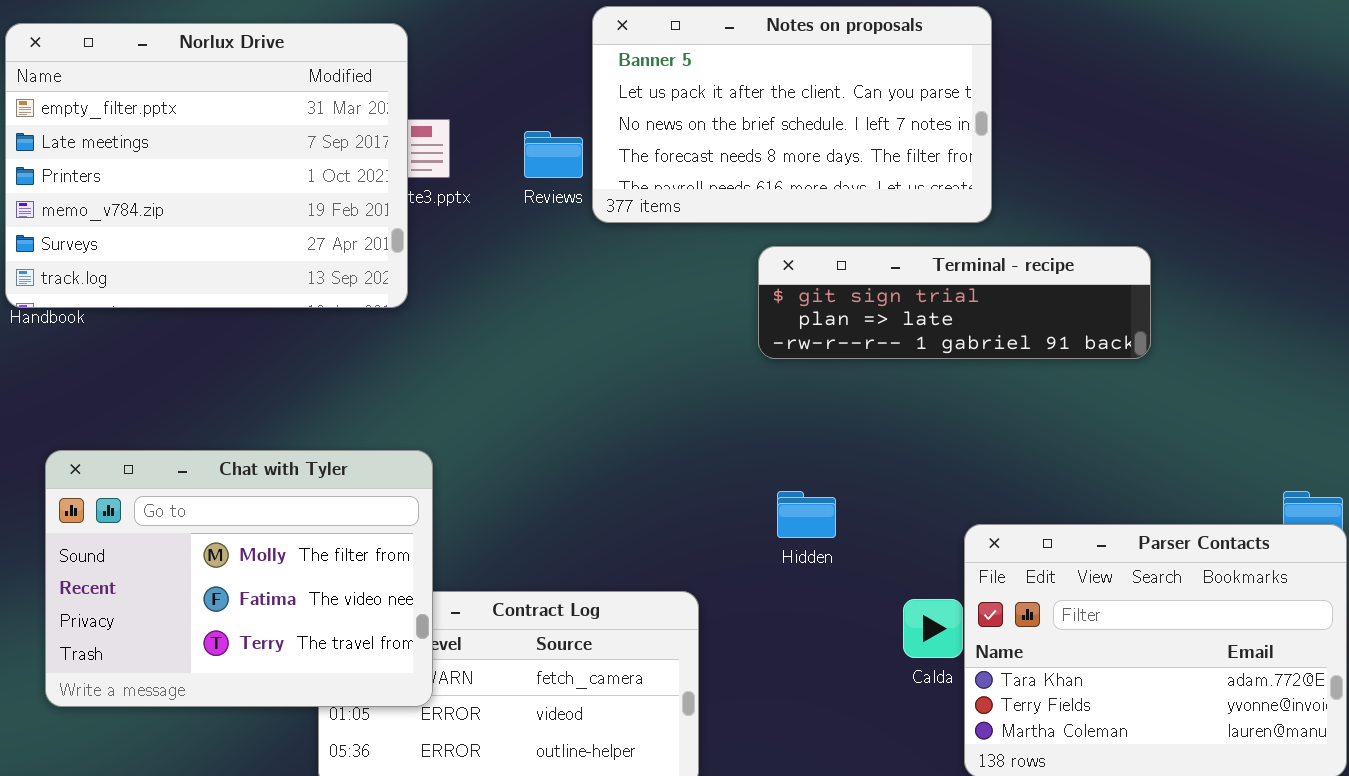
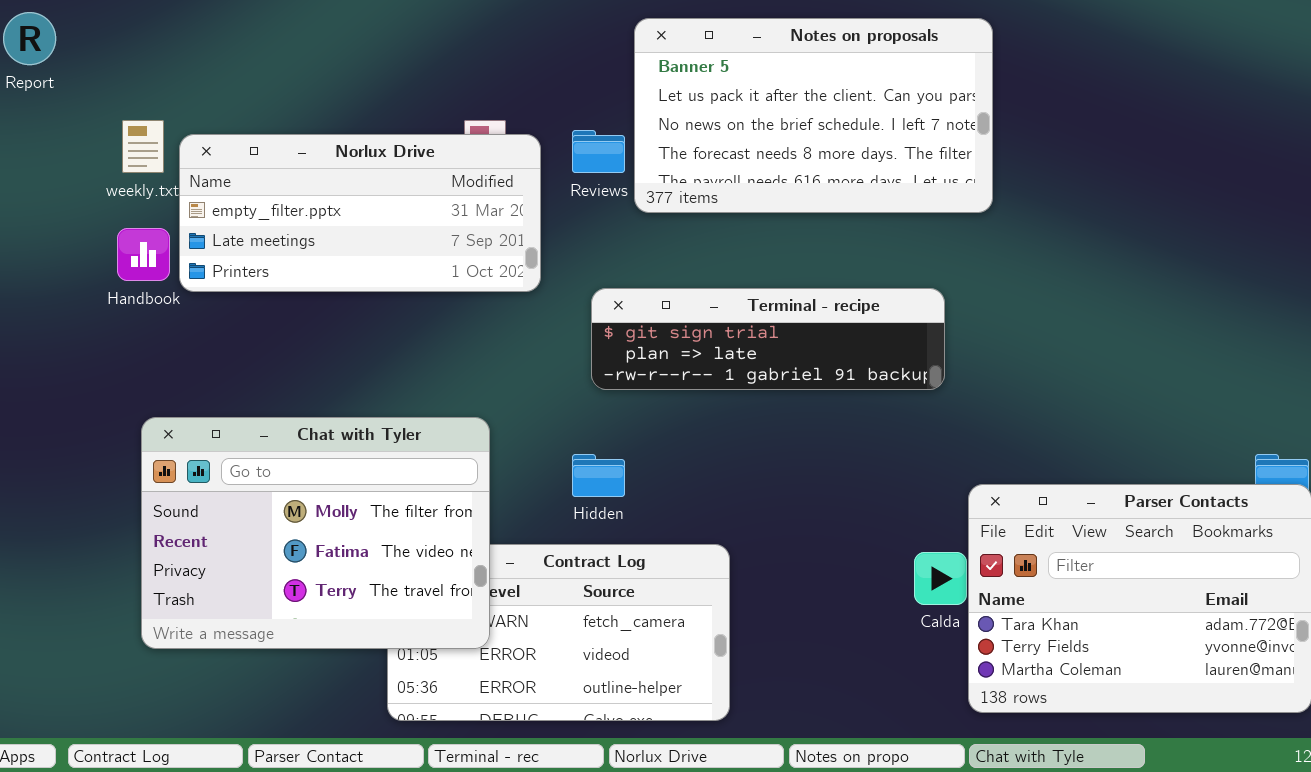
Norlux Drive: [5,23,408,308] -> [179,134,541,292], moved, resized
Terminal - recipe: [758,246,1151,359] -> [591,288,945,390], moved
Hidden: [777,491,836,538] -> [572,454,625,497], moved

